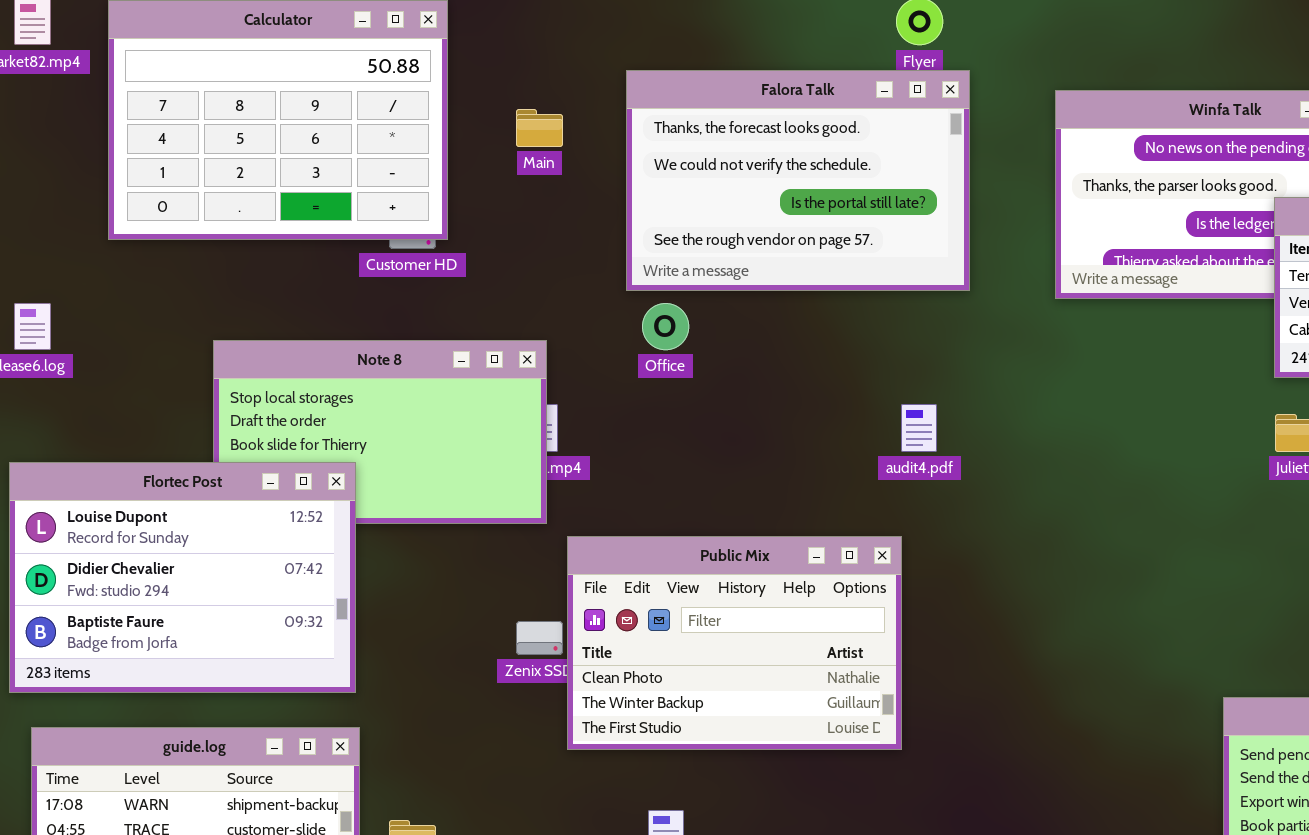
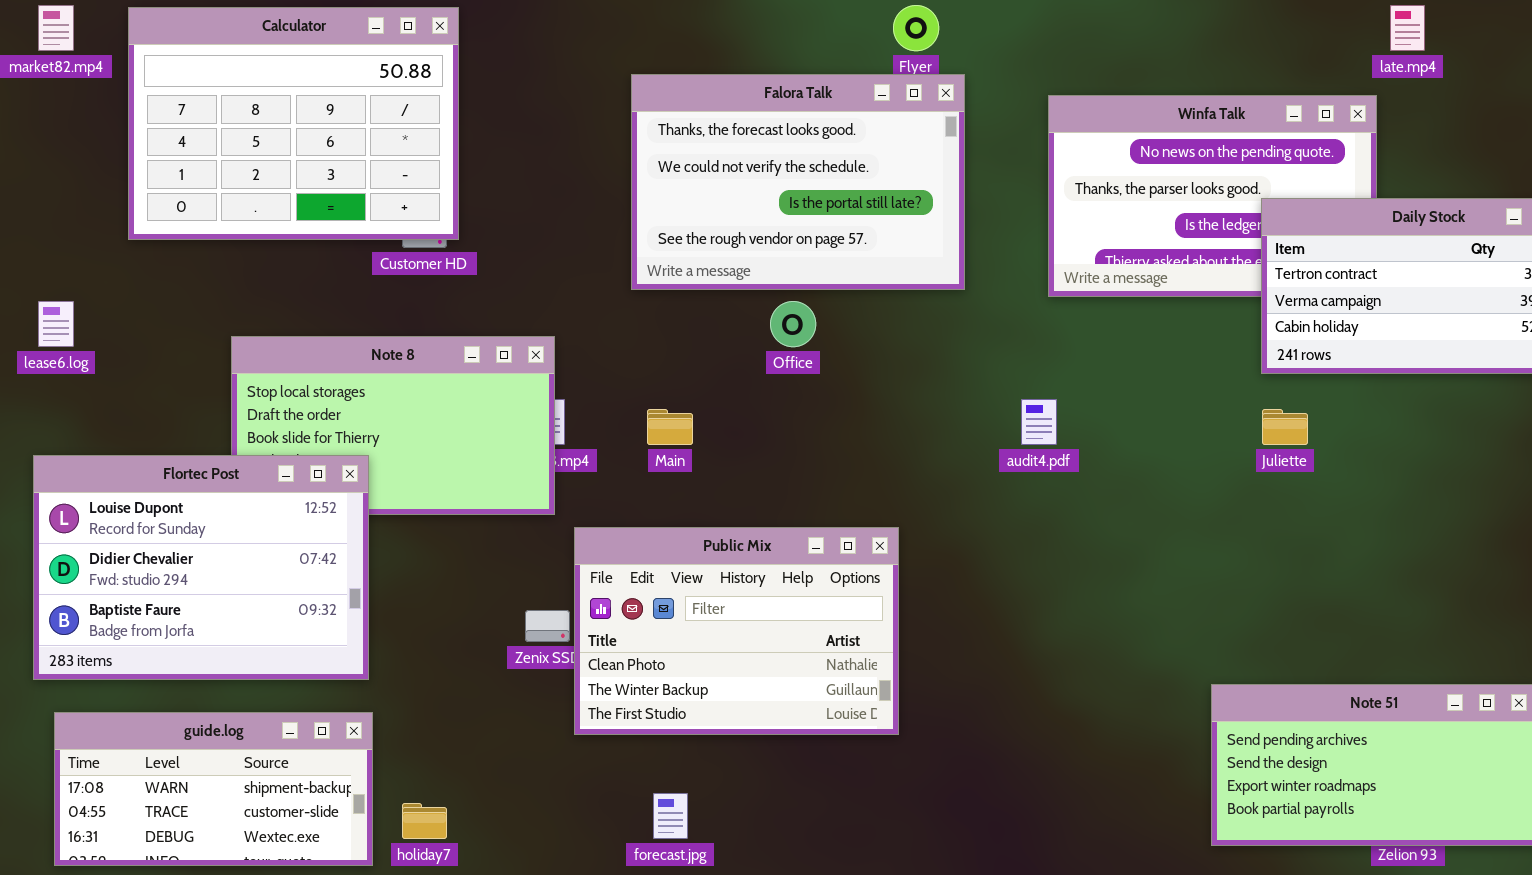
Main: [516,109,563,147] -> [647,409,693,445], moved
Office: [642,303,689,350] -> [770,301,816,347], moved
audit4.pdf: [901,404,937,452] -> [1021,399,1057,445], moved

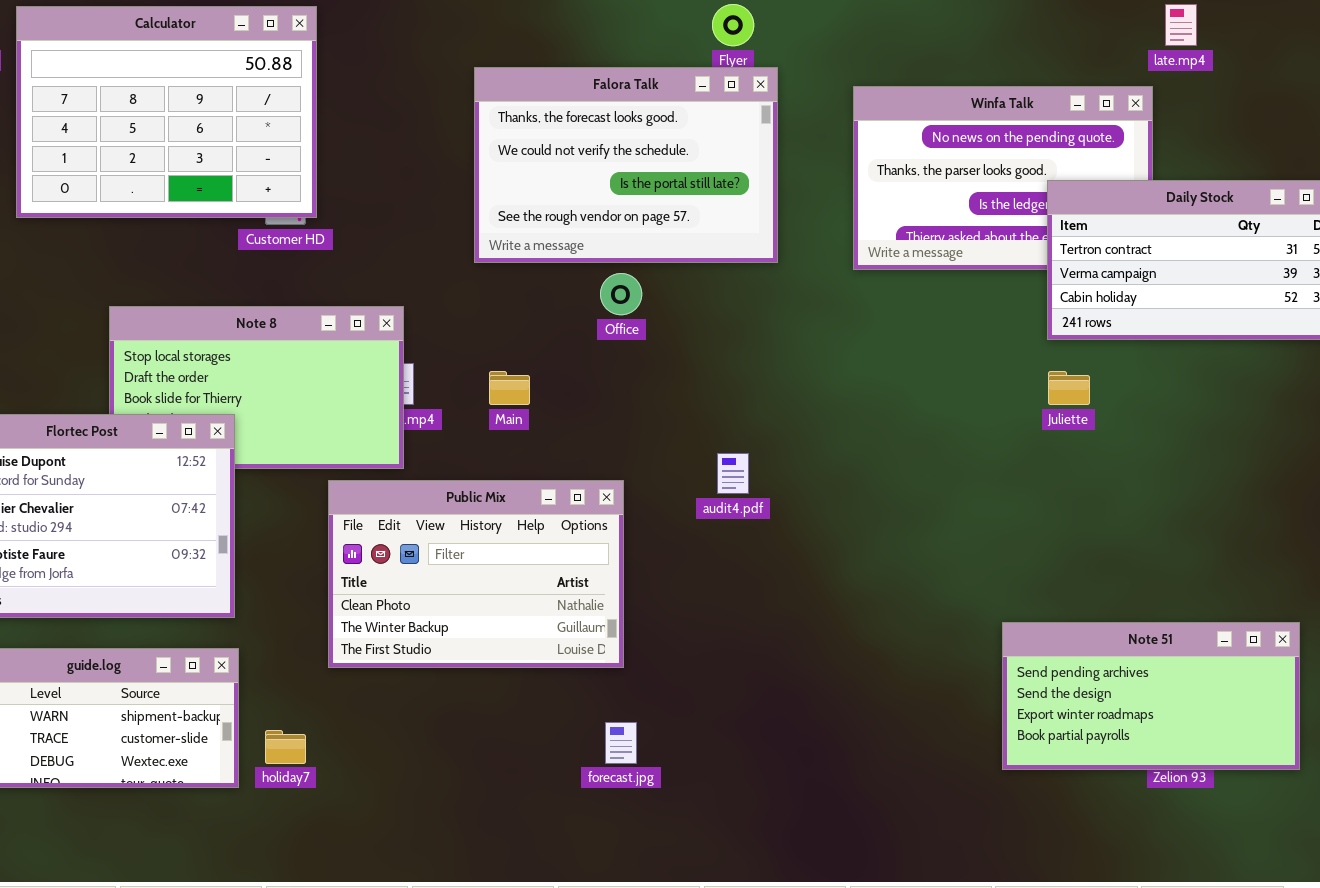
audit4.pdf: [1021,399,1057,445] -> [717,453,749,494], moved
Public Mix: [574,527,899,735] -> [328,480,624,668], moved
forecast.jpg: [653,793,688,839] -> [605,722,637,764], moved

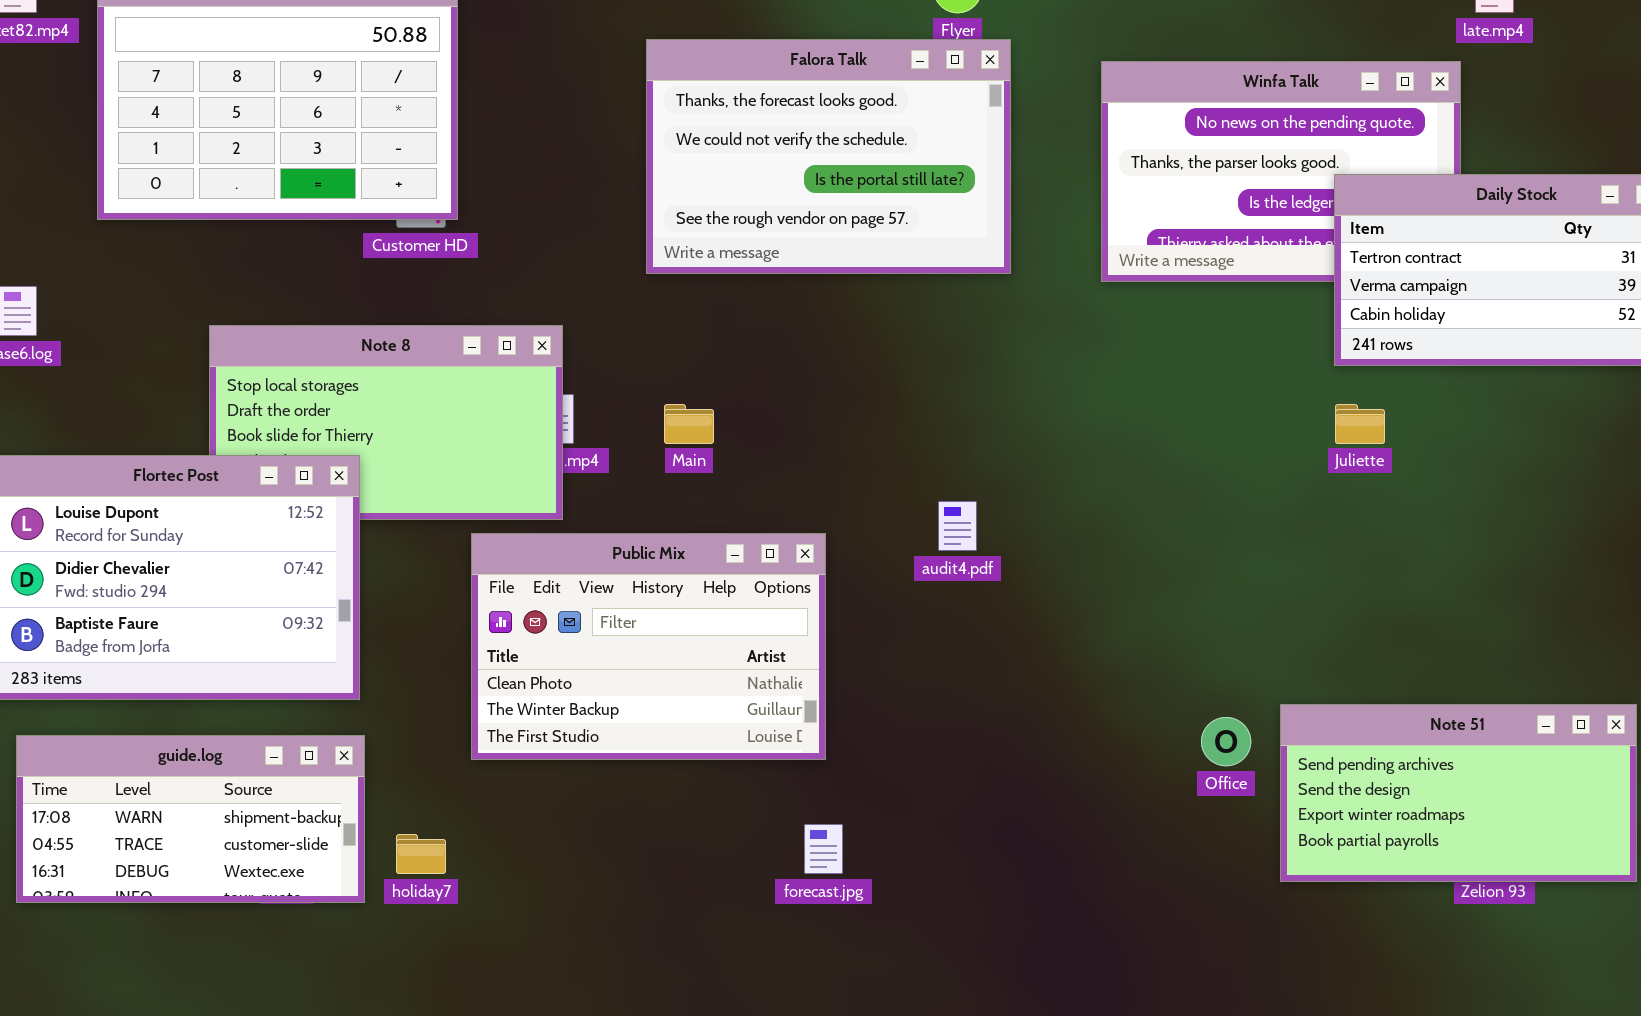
Office: [600,273,642,315] -> [1201,717,1251,766], moved

